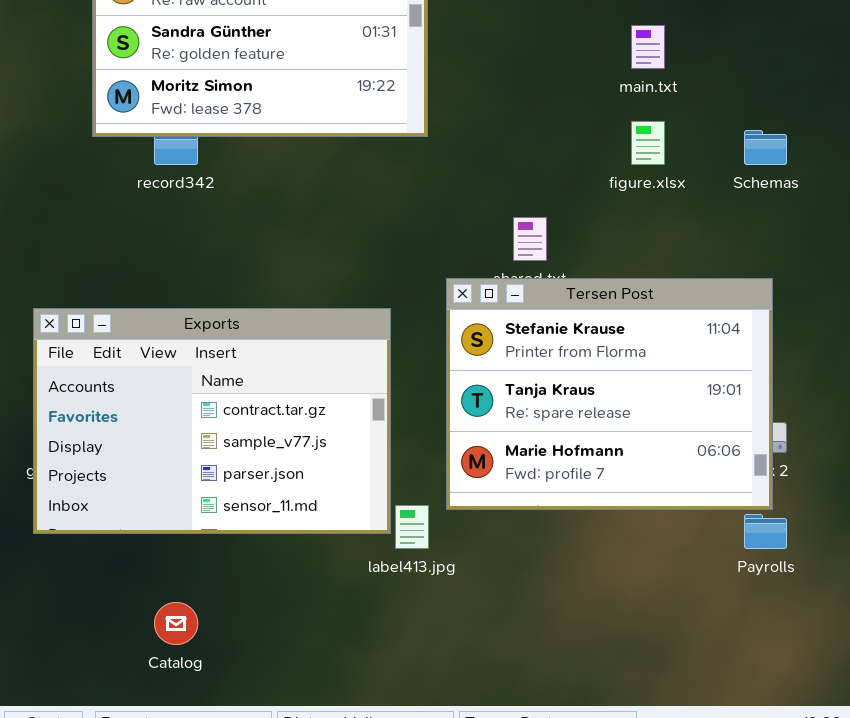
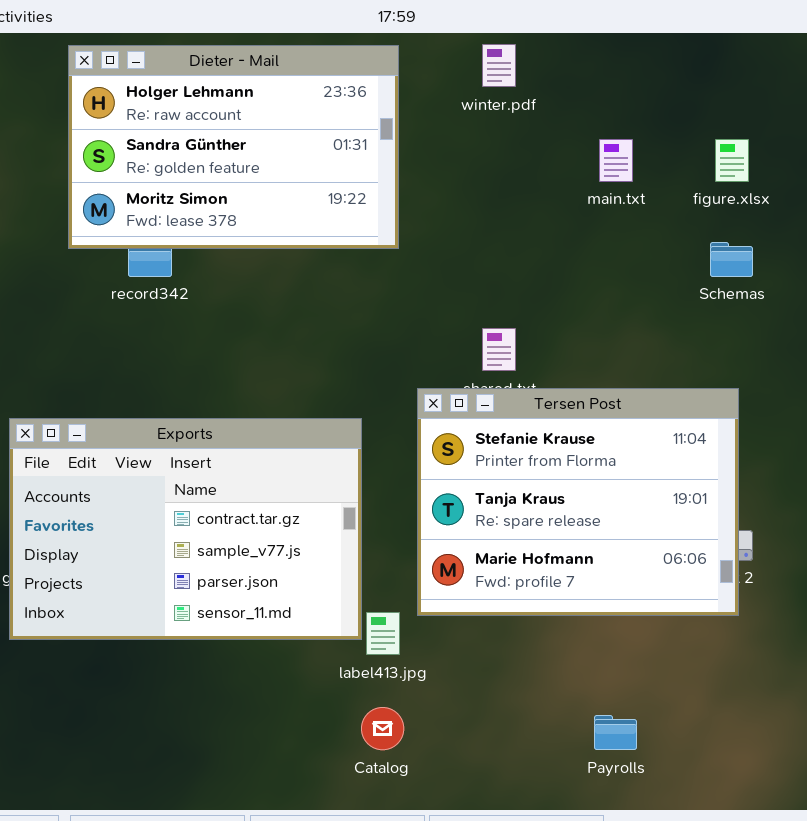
figure.xlsx: [631,121,665,165] -> [715,139,749,182], moved
Payrolls: [744,514,787,549] -> [594,715,637,750], moved
Catalog: [154,602,198,645] -> [361,707,404,750], moved

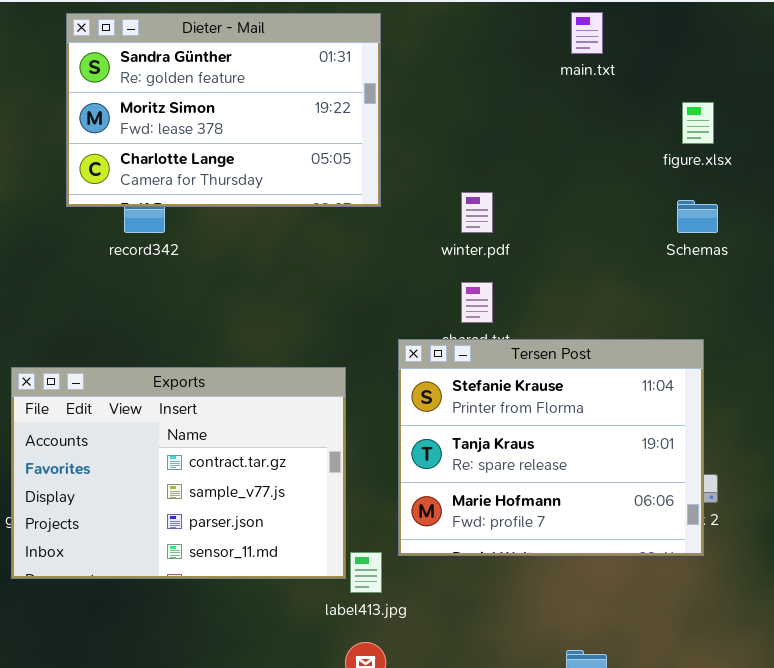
winter.pdf: [482,44,516,87] -> [461,192,493,233], moved
Dieter - Mail: [68,45,399,249] -> [66,13,381,207], scrolled down 1 row
main.txt: [599,139,633,182] -> [571,12,603,54], moved

